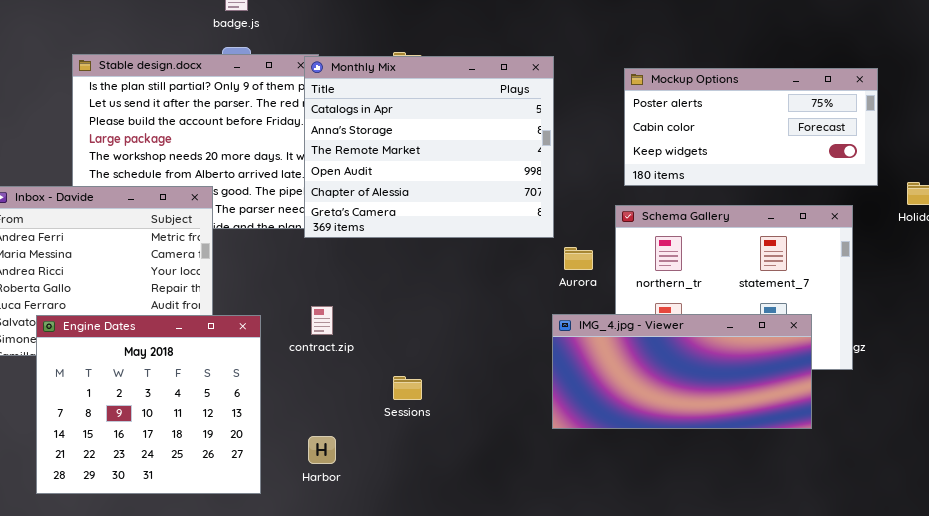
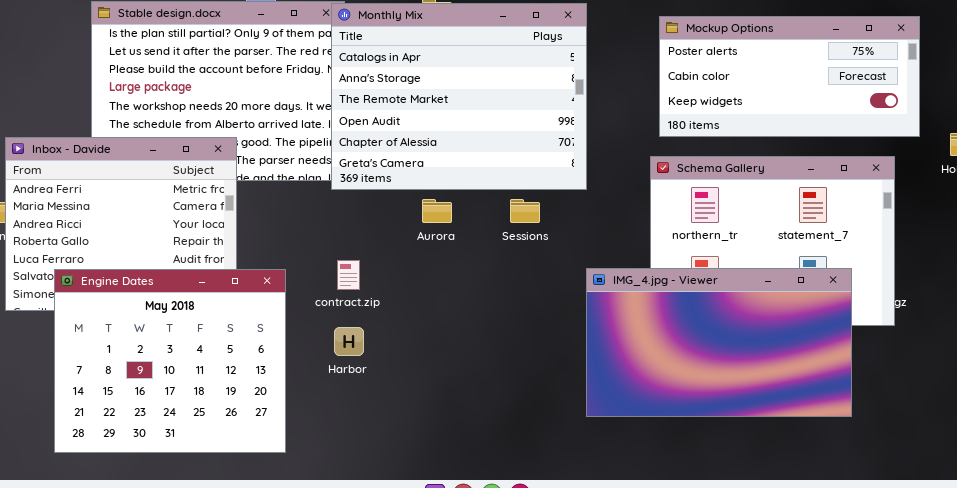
Aurora: [564,247,593,270] -> [422,199,452,223], moved
IMG_4.jpg - Viewer: [552,314,812,429] -> [586,268,852,417], resized
Sessions: [393,376,422,400] -> [510,199,540,223], moved
Harbor: [308,436,336,464] -> [334,327,364,356], moved

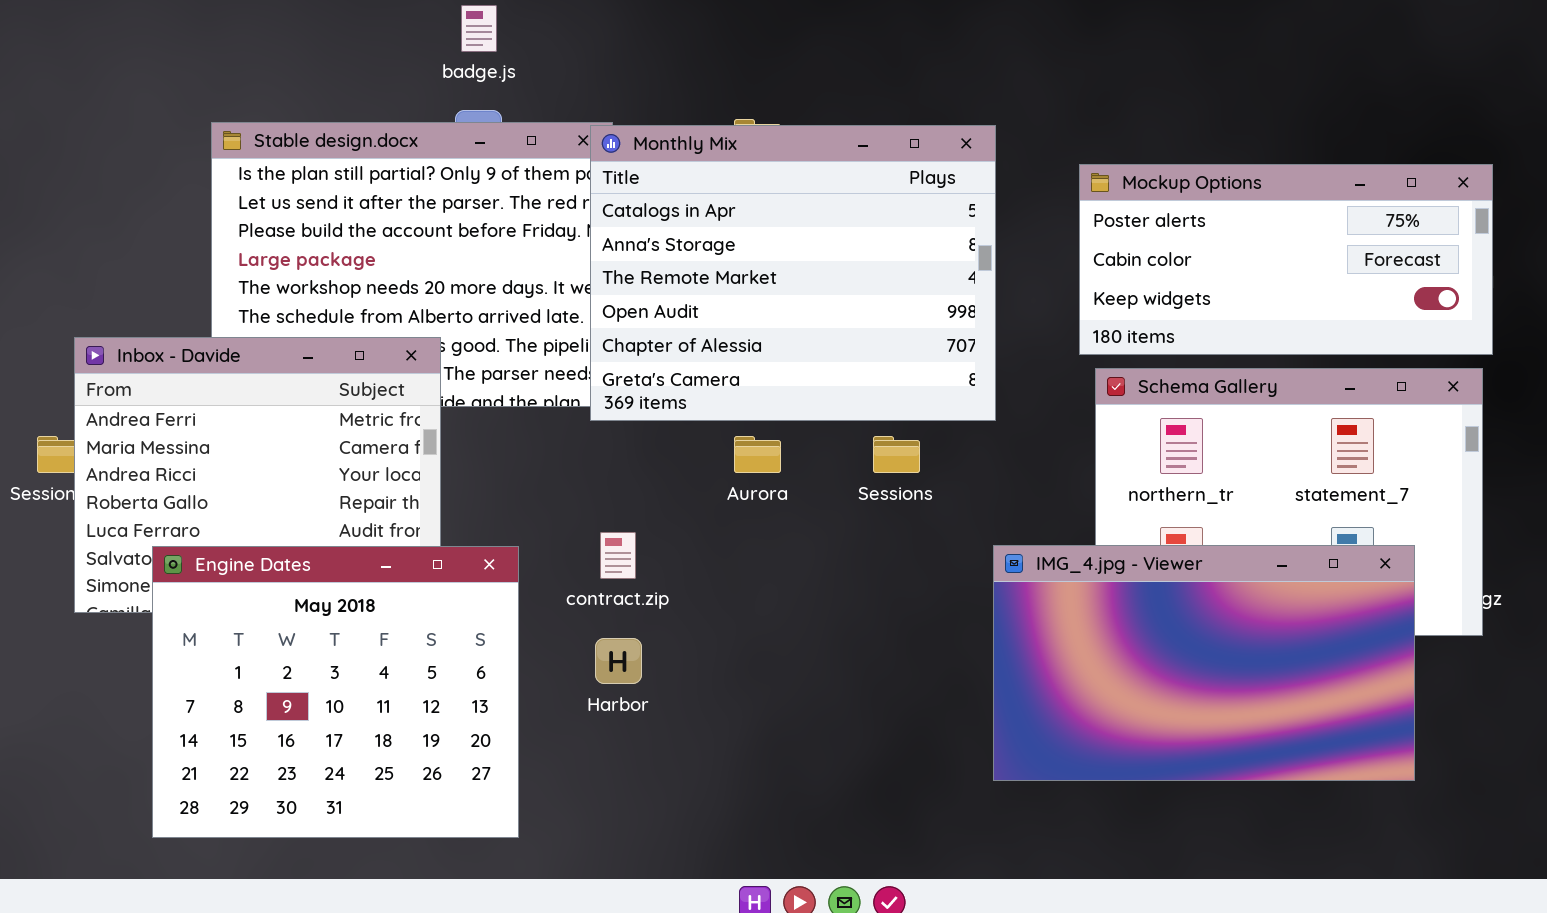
Mockup Options: [659,16,920,137] -> [1079,164,1493,355], moved

